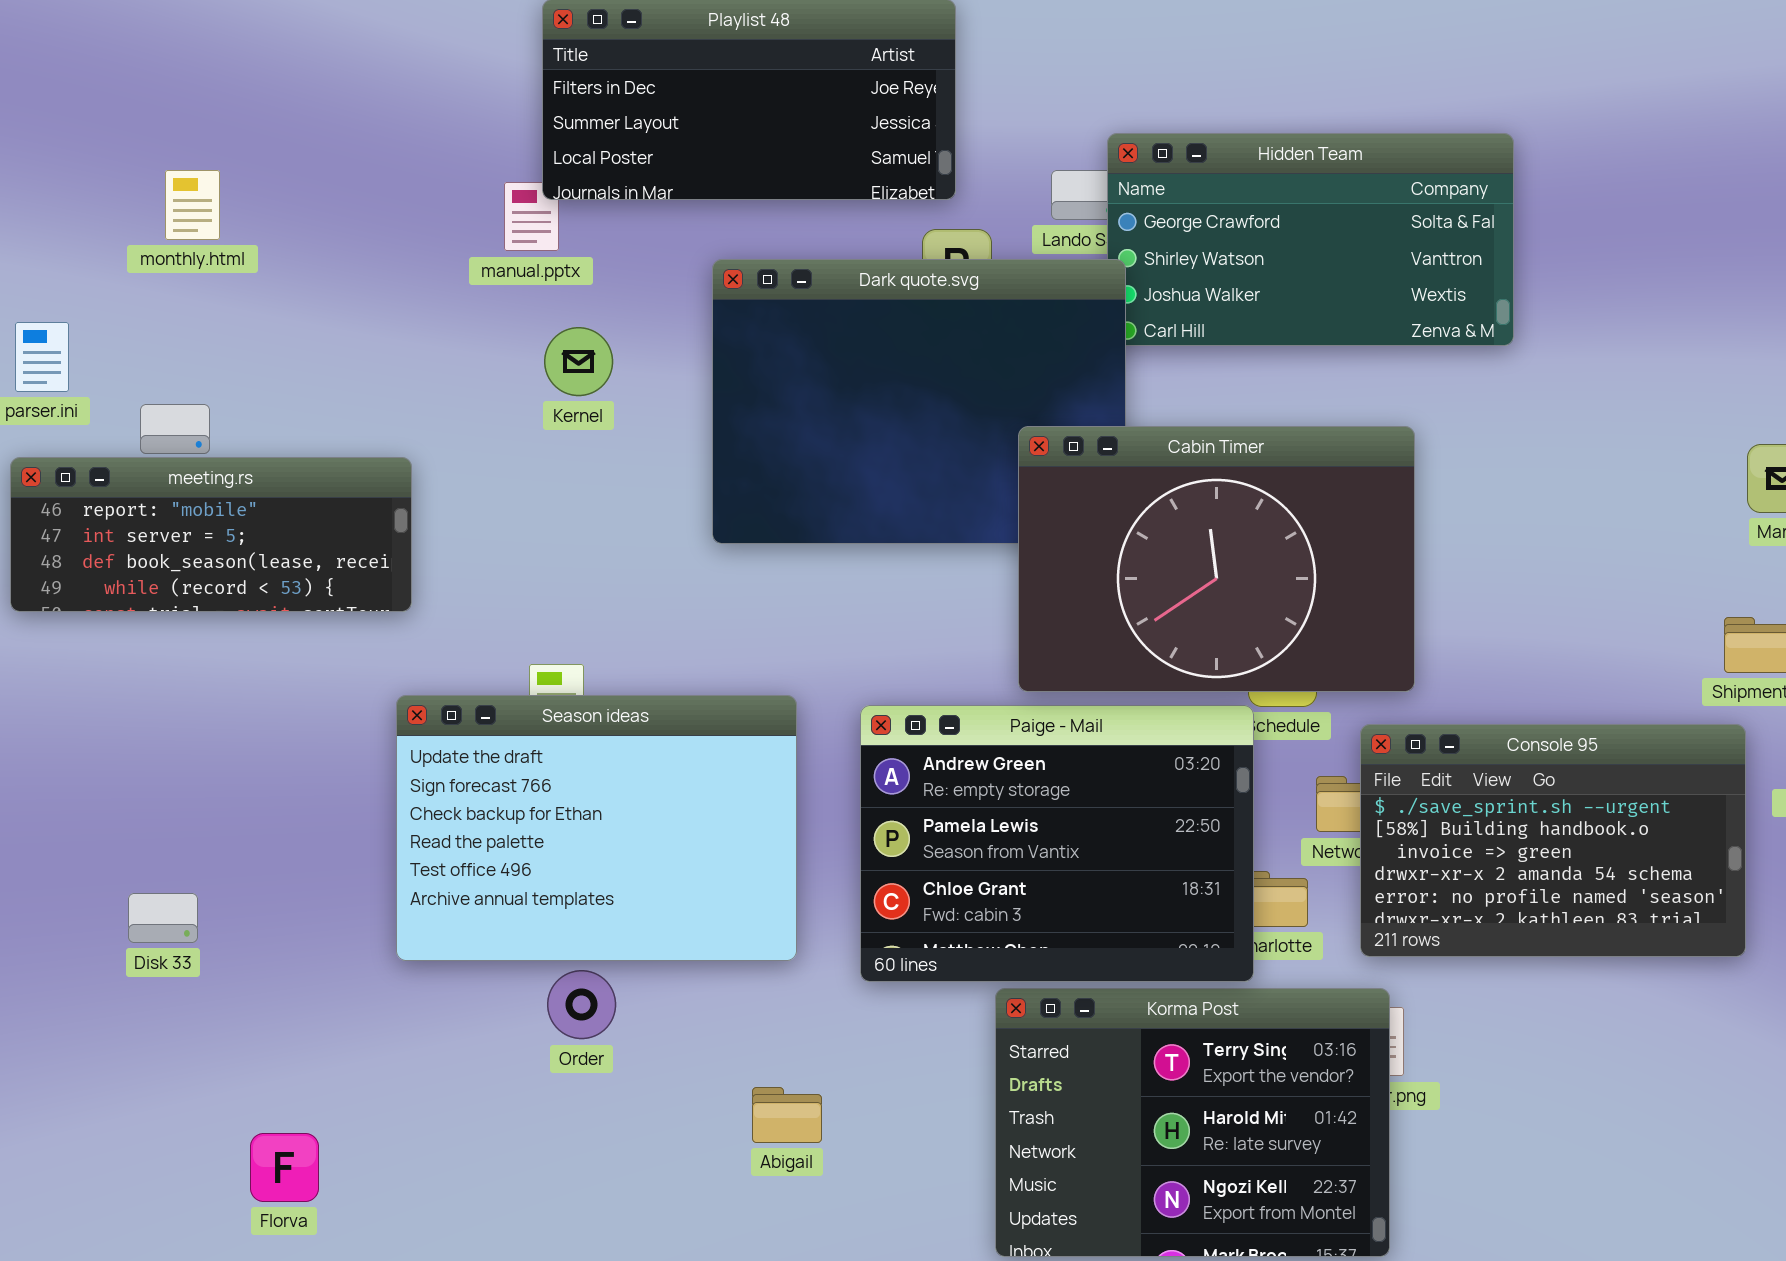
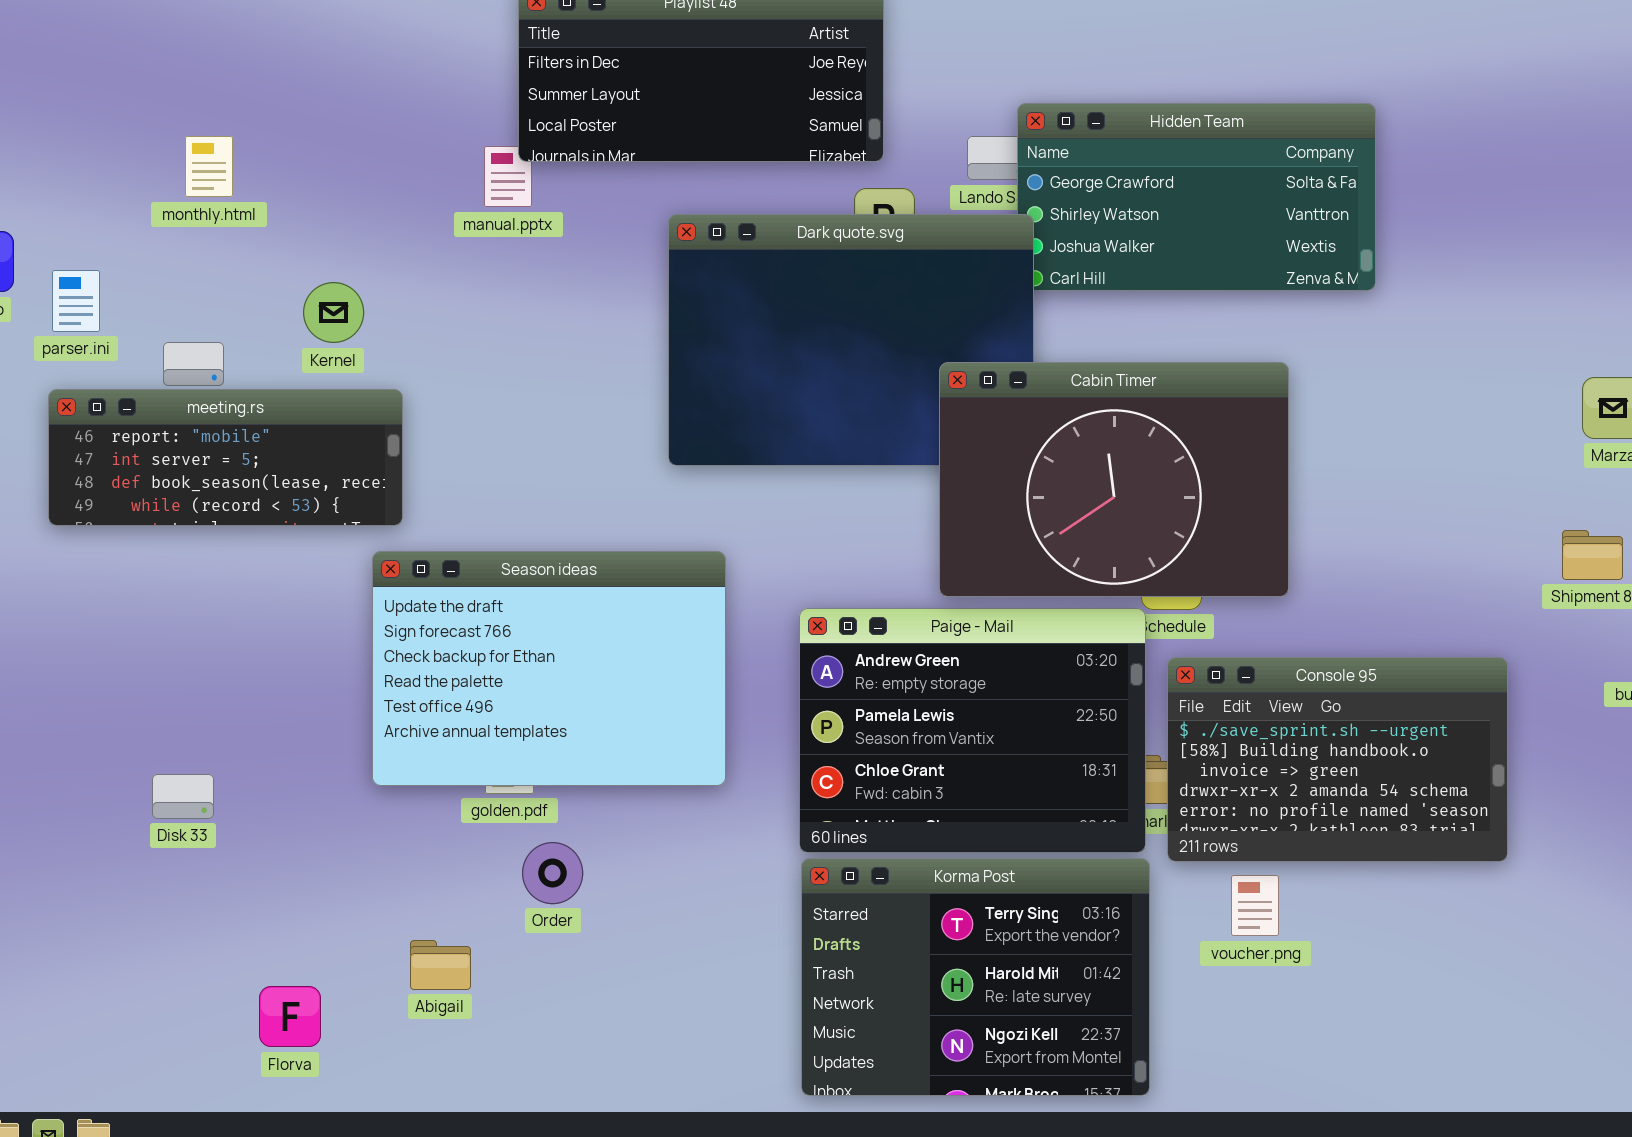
Kernel: [544,327,613,396] -> [303,282,364,343], moved
Season ideas: [396,695,797,961] -> [372,551,726,786], moved
Console 95: [1360,724,1746,957] -> [1167,657,1508,862], moved
Korma Post: [995,988,1390,1257] -> [801,858,1150,1096], moved
Abigail: [752,1087,822,1143] -> [410,940,471,990], moved

